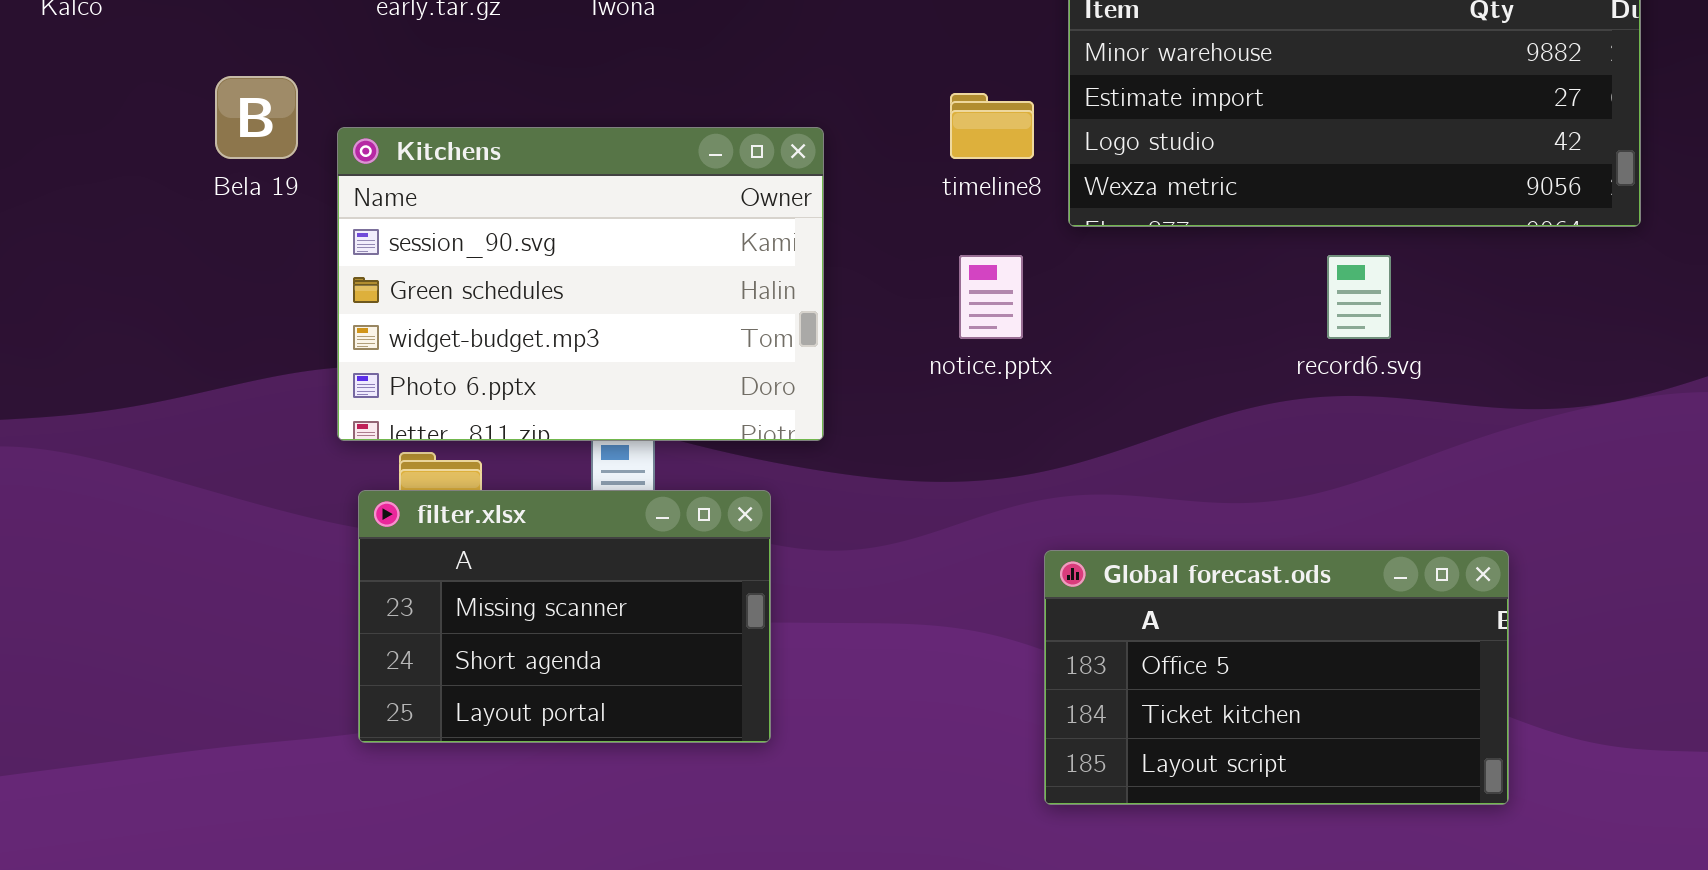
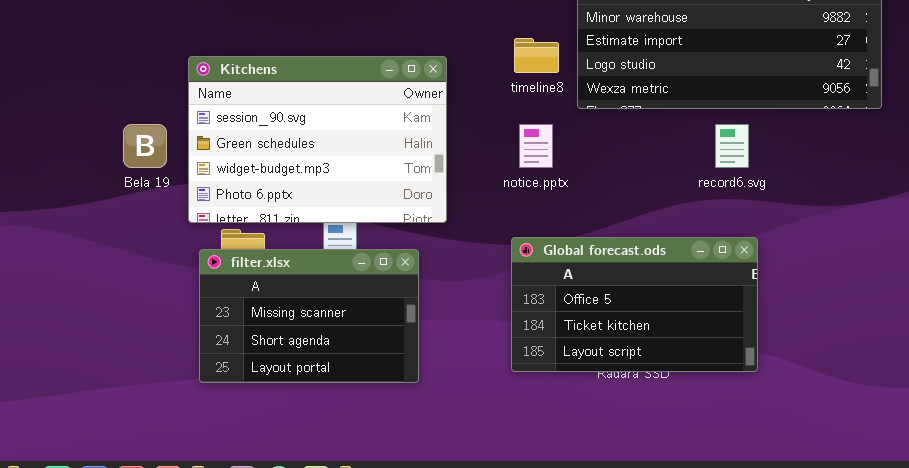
Bela 19: [215,76,298,159] -> [123,124,167,168], moved
Global forecast.ods: [1044,550,1509,805] -> [511,237,758,372], moved

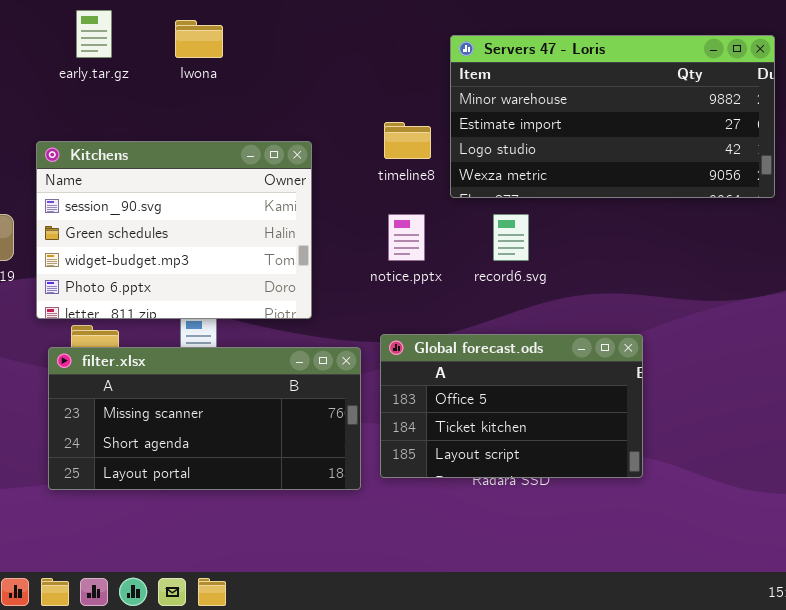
record6.svg: [715,124,749,168] -> [493,214,529,261], moved
filter.xlsx: [199,249,419,383] -> [48,347,361,490], resized

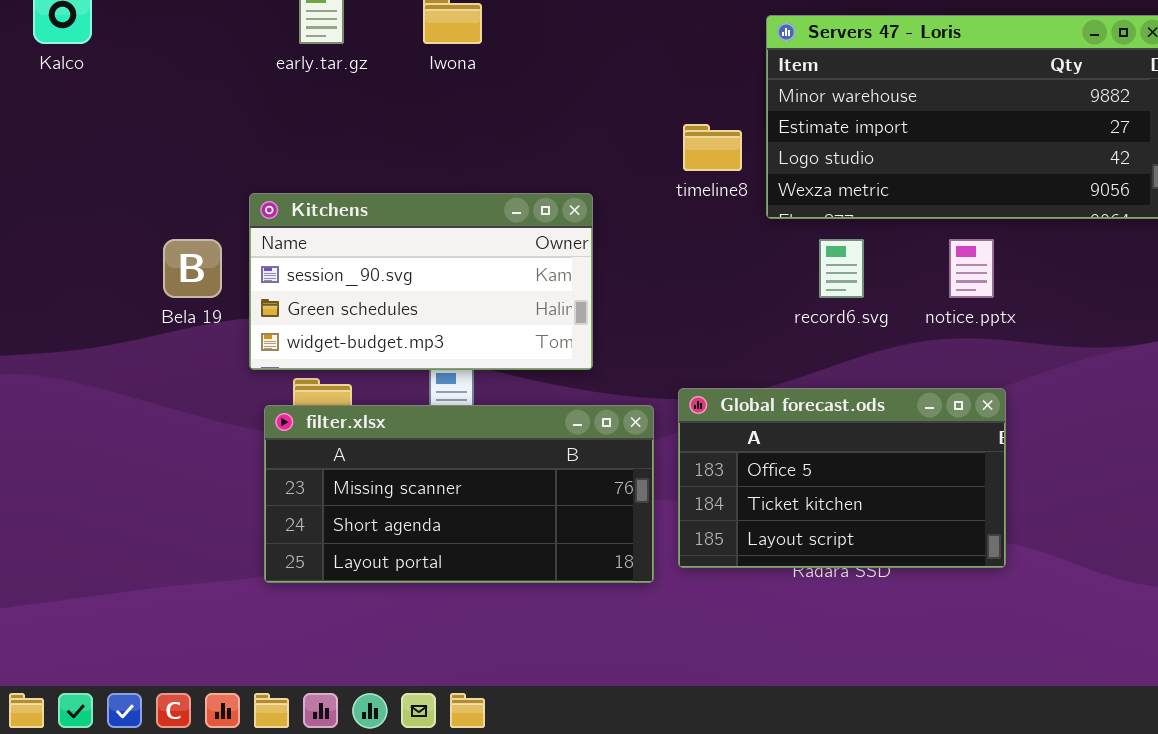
Kitchens: [36,141,312,319] -> [249,193,593,370], resized
notice.pptx: [388,214,425,261] -> [949,239,994,298], moved

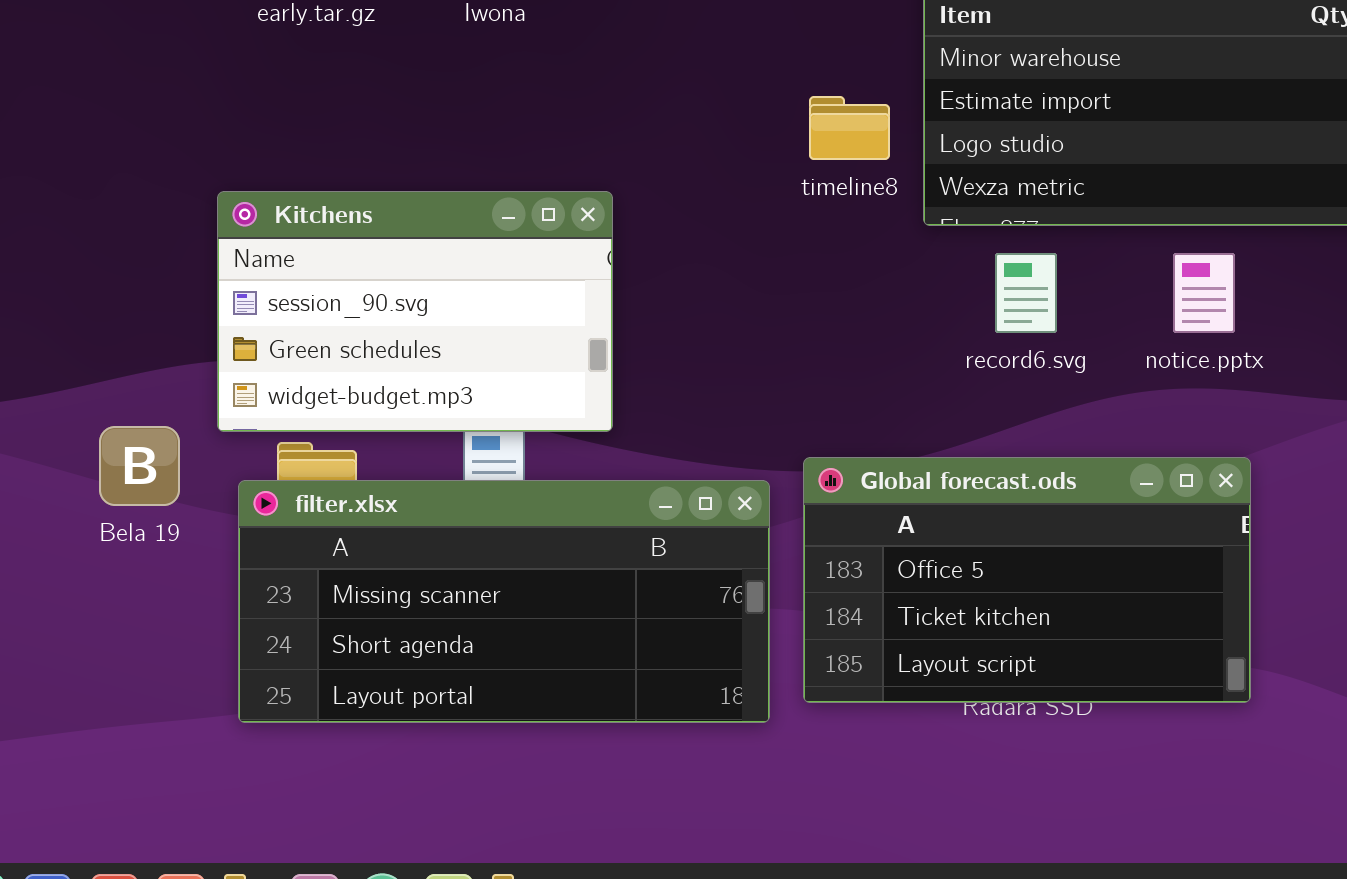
Kitchens: [249,193,593,370] -> [217,191,613,432], resized
Bela 19: [163,239,222,298] -> [99,426,180,506], moved

